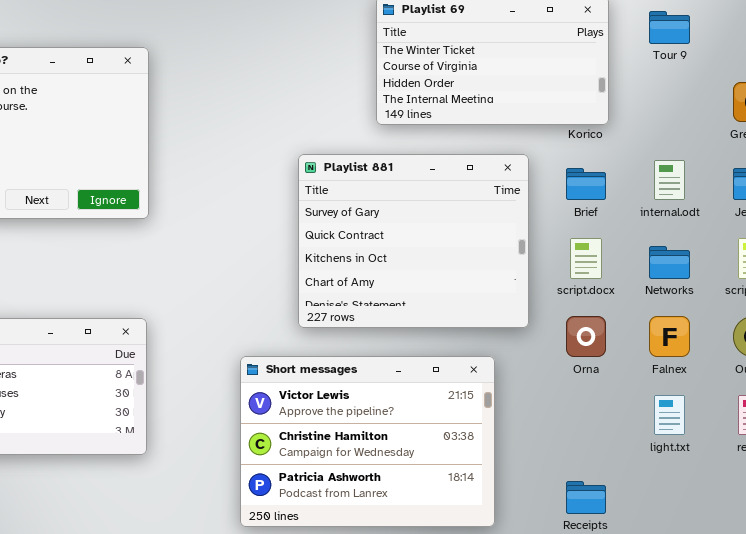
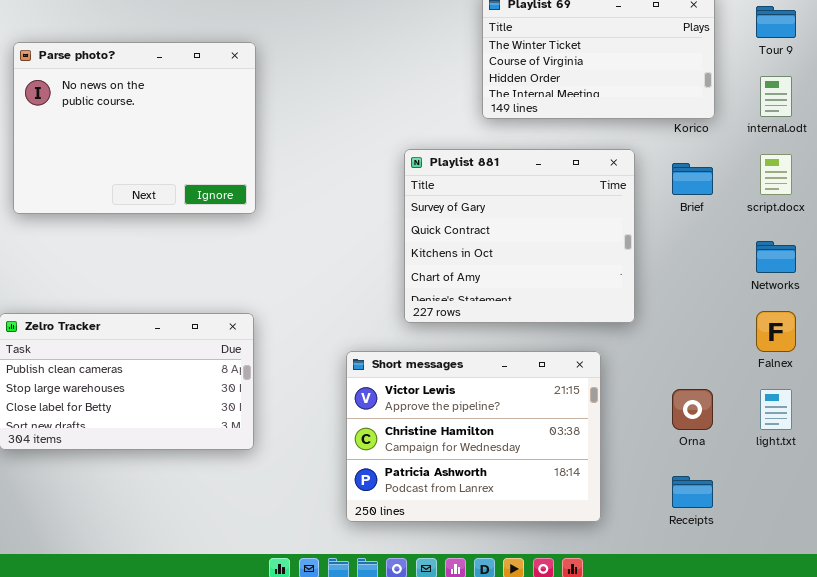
internal.odt: [654,160,685,200] -> [760,76,792,117], moved
script.docx: [570,238,602,279] -> [760,154,792,195], moved
Orna: [566,316,606,357] -> [672,389,713,430], moved

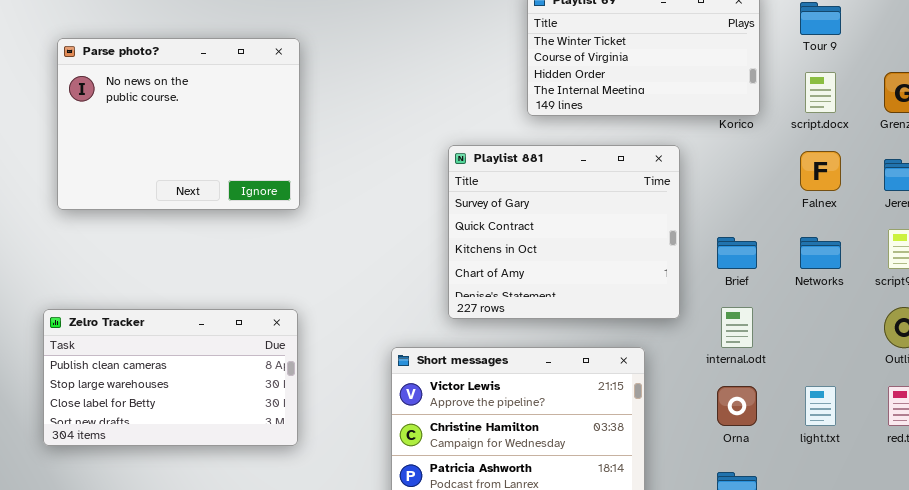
internal.odt: [760,76,792,117] -> [721,307,753,348], moved
script.docx: [760,154,792,195] -> [805,72,836,113], moved
Brief: [672,163,713,195] -> [717,237,757,269], moved
Falnex: [756,311,796,352] -> [800,151,841,191], moved

